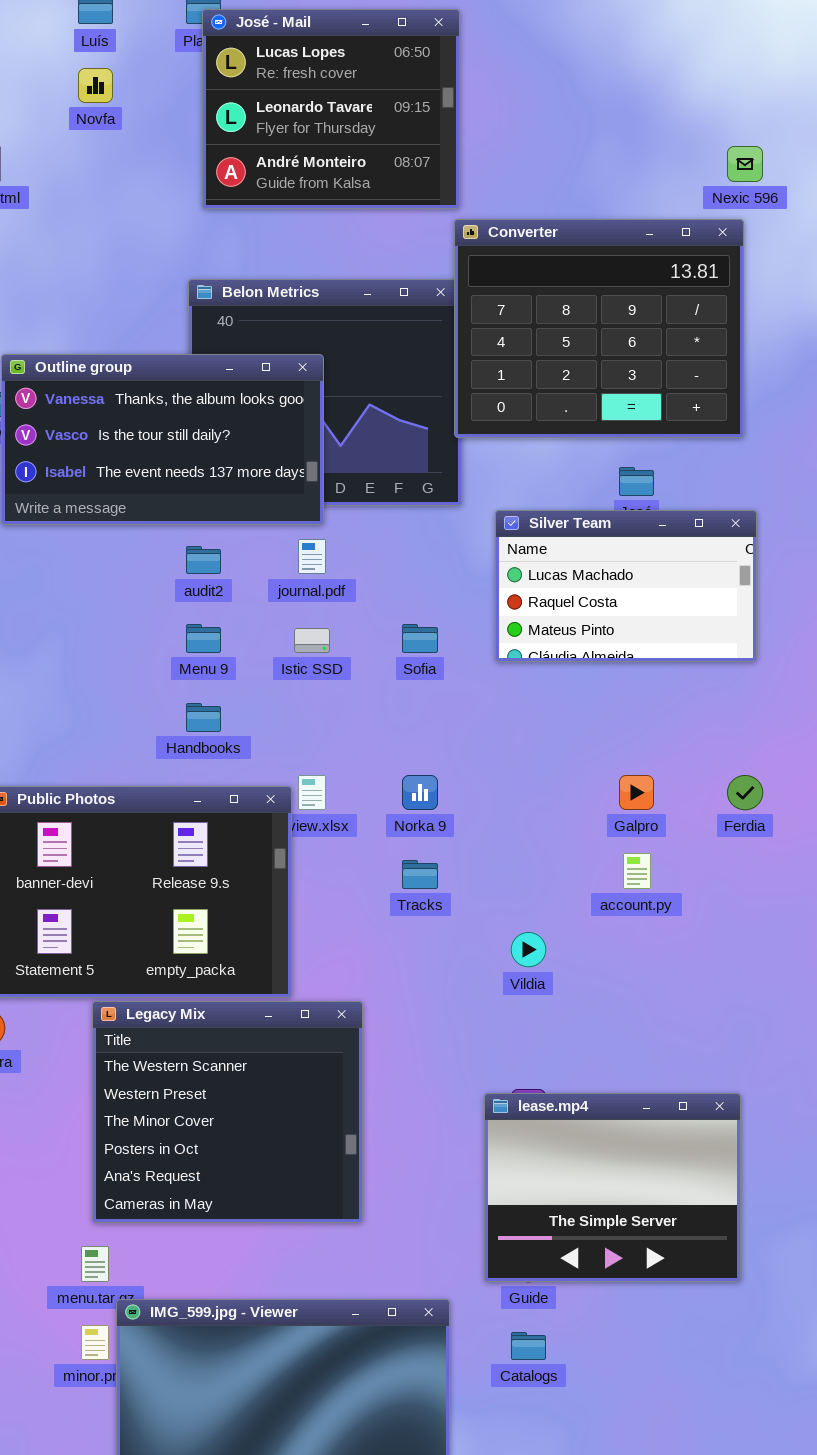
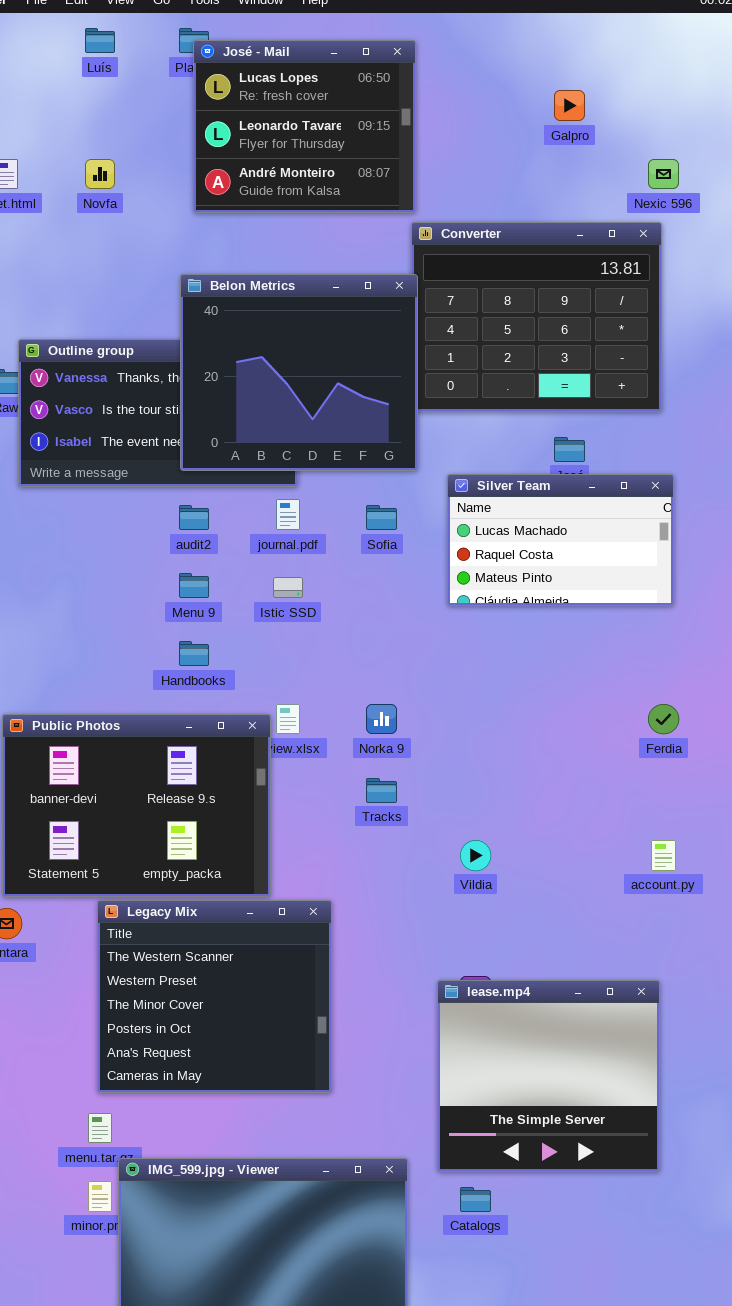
Novfa: [78,68,113,103] -> [85,159,115,189], moved
Belon Metrics: [188,279,462,506] -> [180,274,418,471], raised
Sofia: [402,624,438,653] -> [366,505,397,530], moved
Galpro: [619,775,654,810] -> [554,90,585,121], moved
account.py: [623,853,651,889] -> [651,840,676,871], moved
lease.mp4: [484,1093,741,1282] -> [437,980,660,1172], resized

